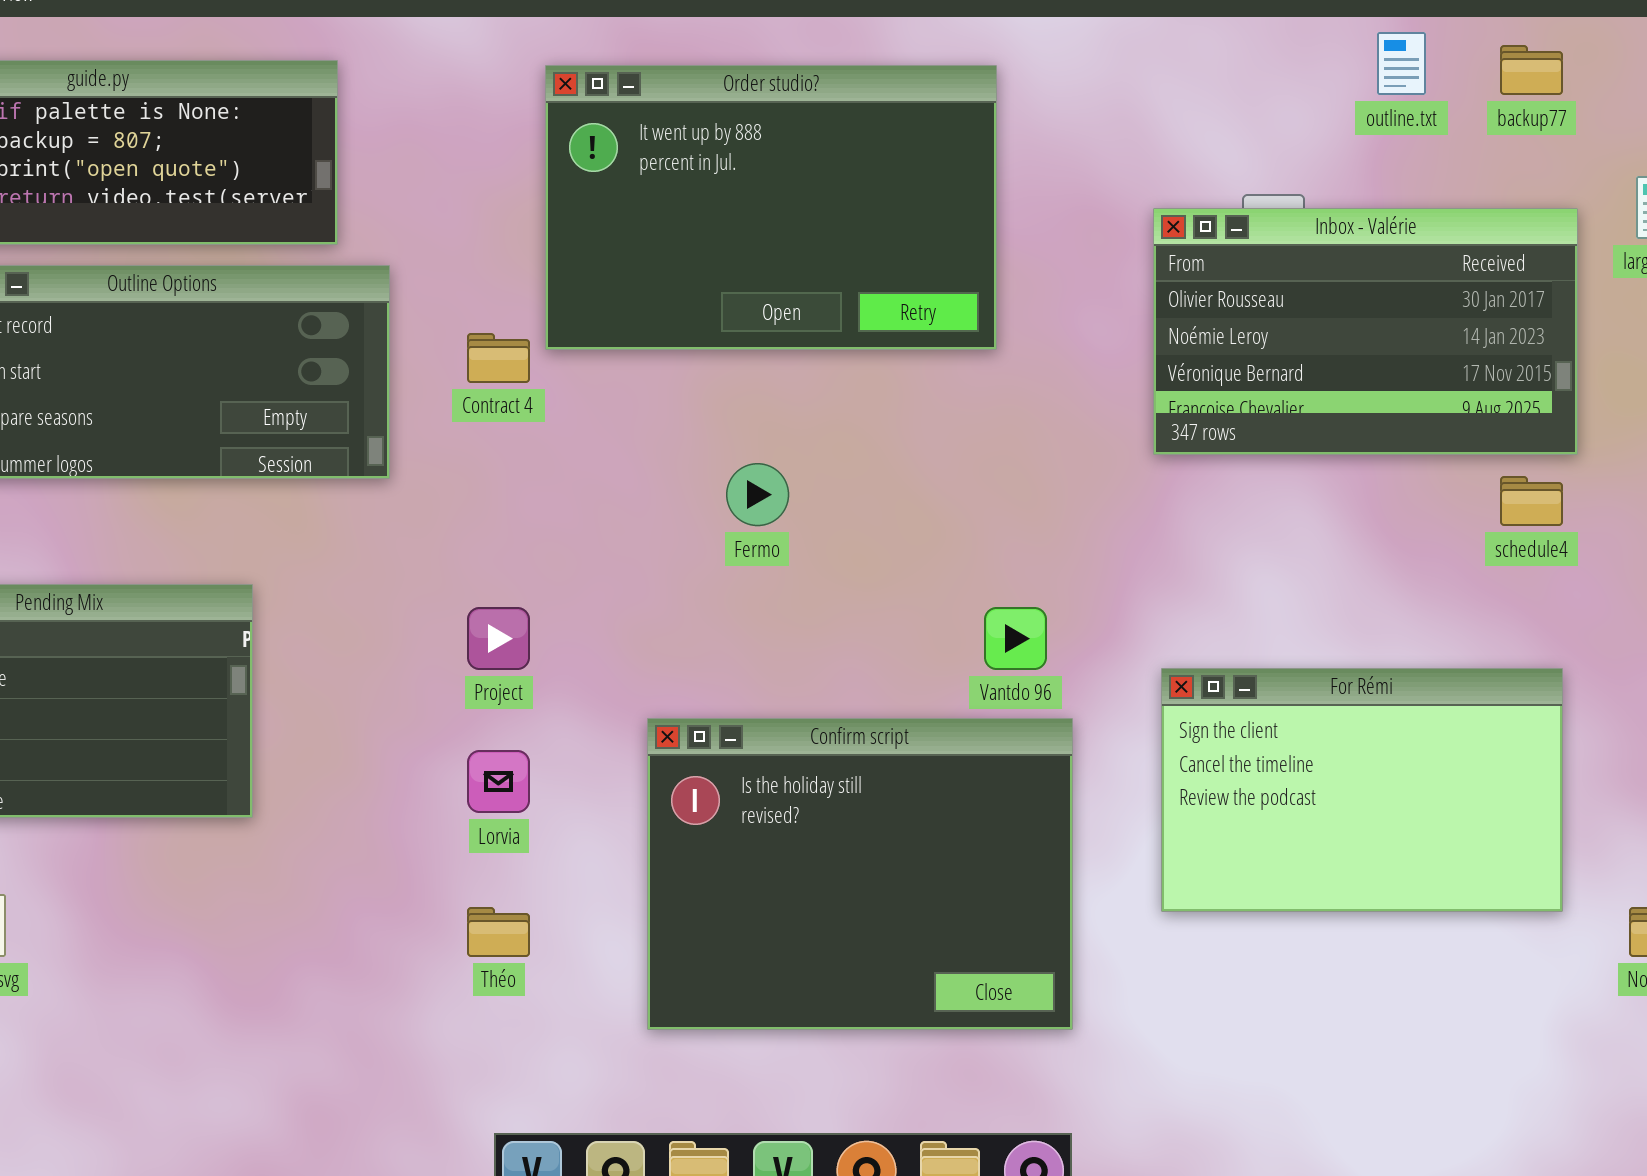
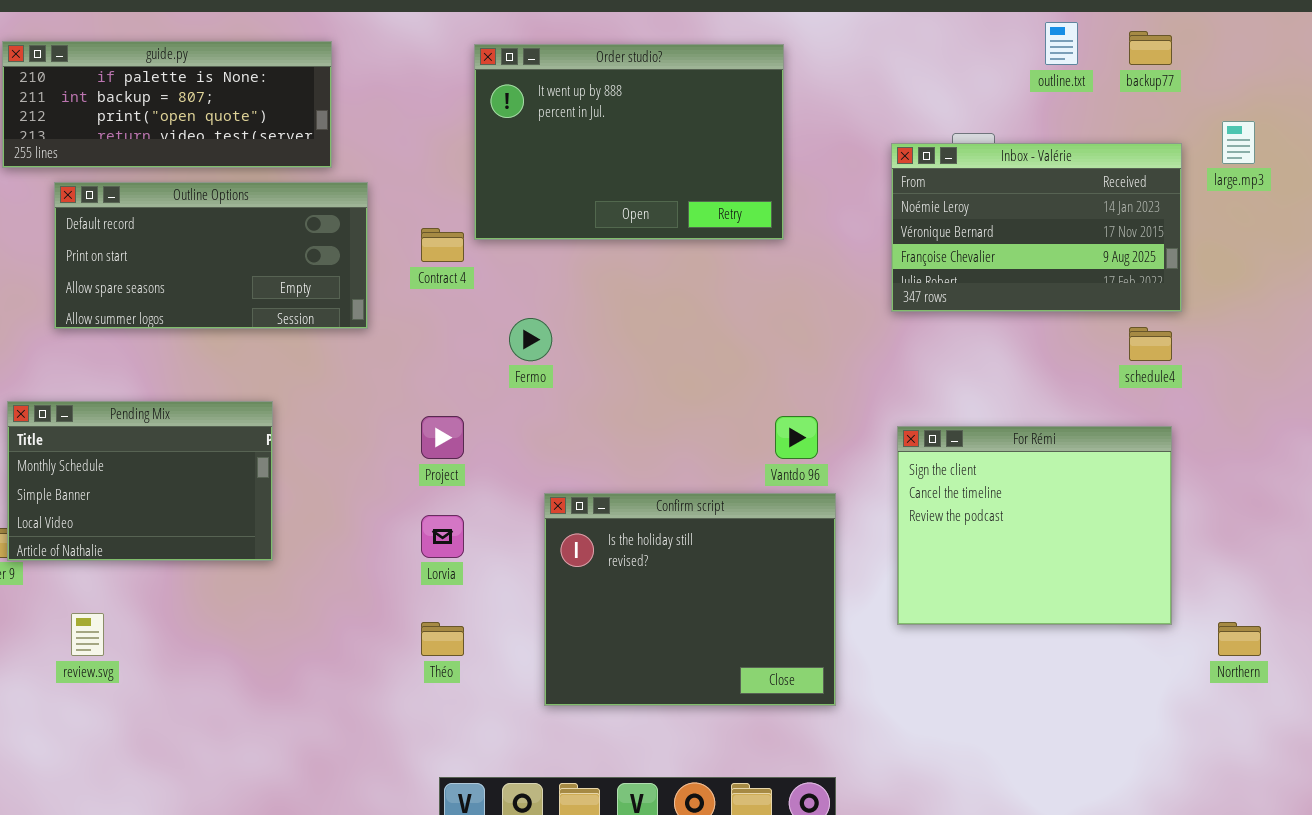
Inbox - Valérie: [1153,208,1578,455] -> [891,143,1182,312], scrolled down 1 row
Fermo: [726,463,789,526] -> [509,318,552,361], moved
For Rémi: [1161,668,1563,912] -> [897,426,1172,625], resized

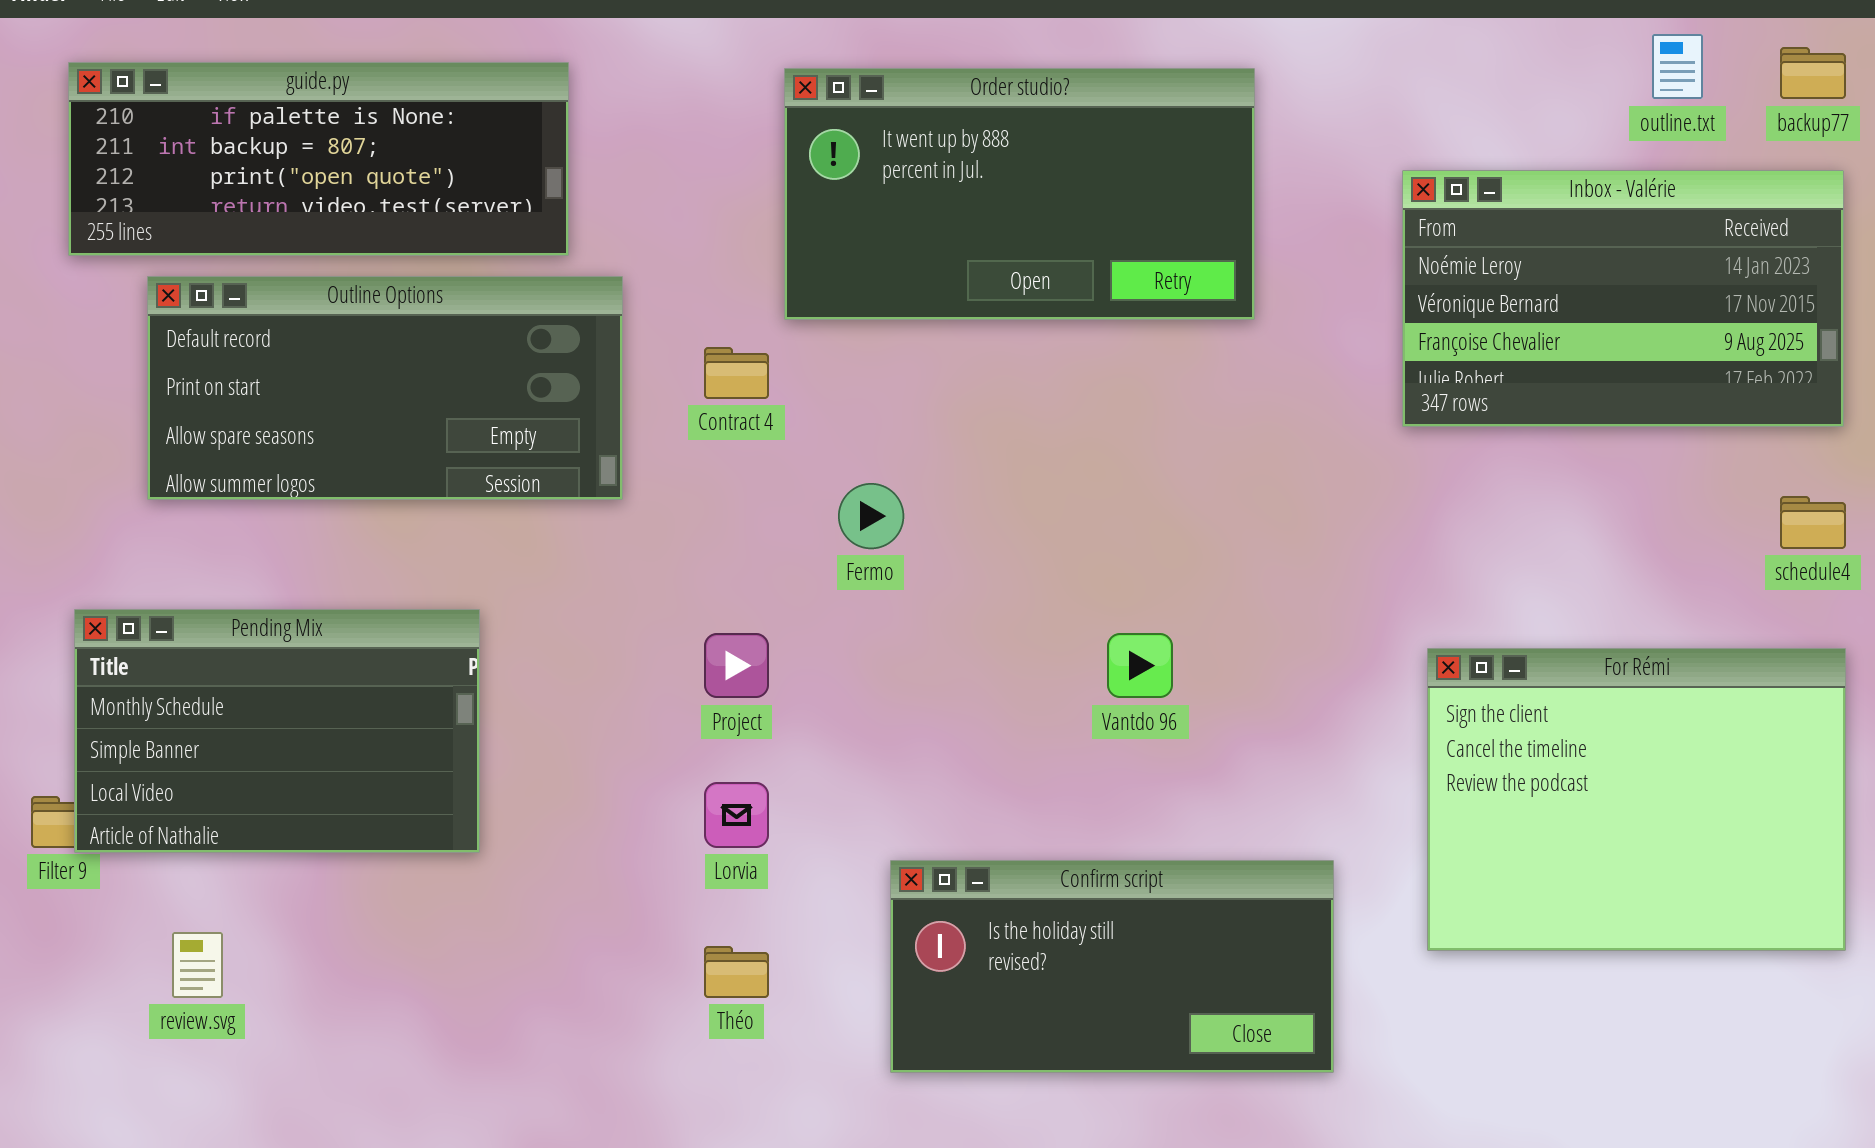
Order studio?: [474,44,784,240] -> [784,68,1255,320], resized
Inbox - Valérie: [891,143,1182,312] -> [1402,170,1844,427], moved
Vantdo 96: [775,416,818,459] -> [1107,633,1173,698], moved
Confirm script: [544,493,836,706] -> [890,860,1334,1073], resized

